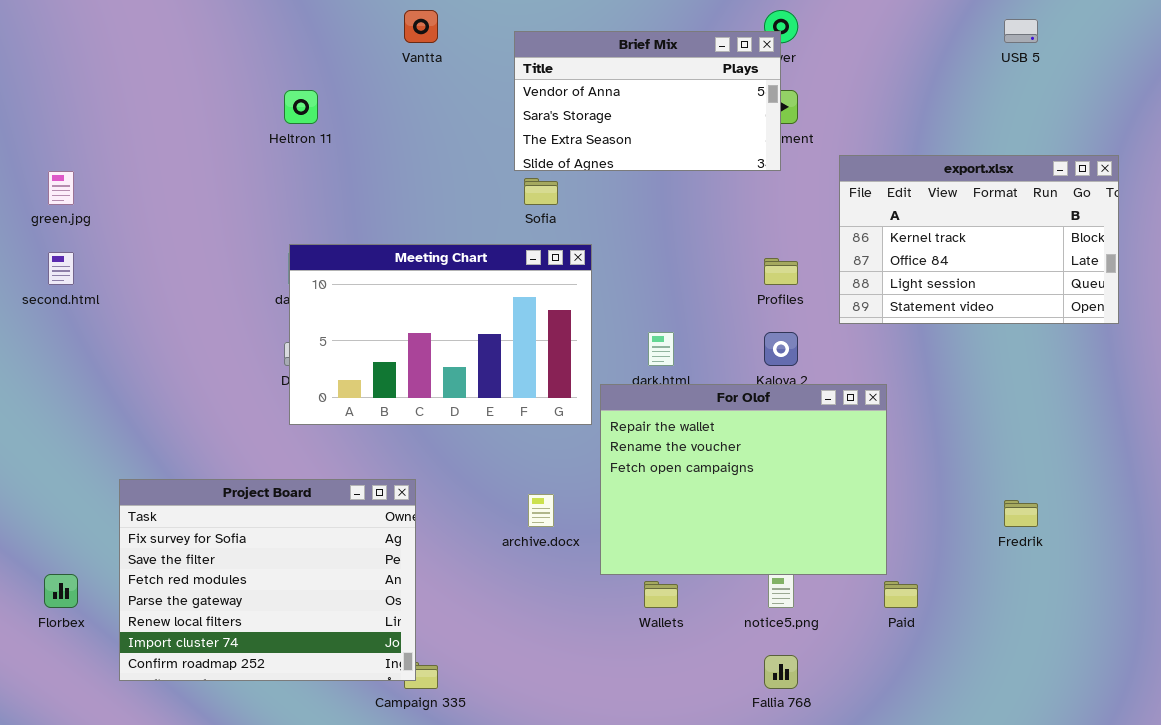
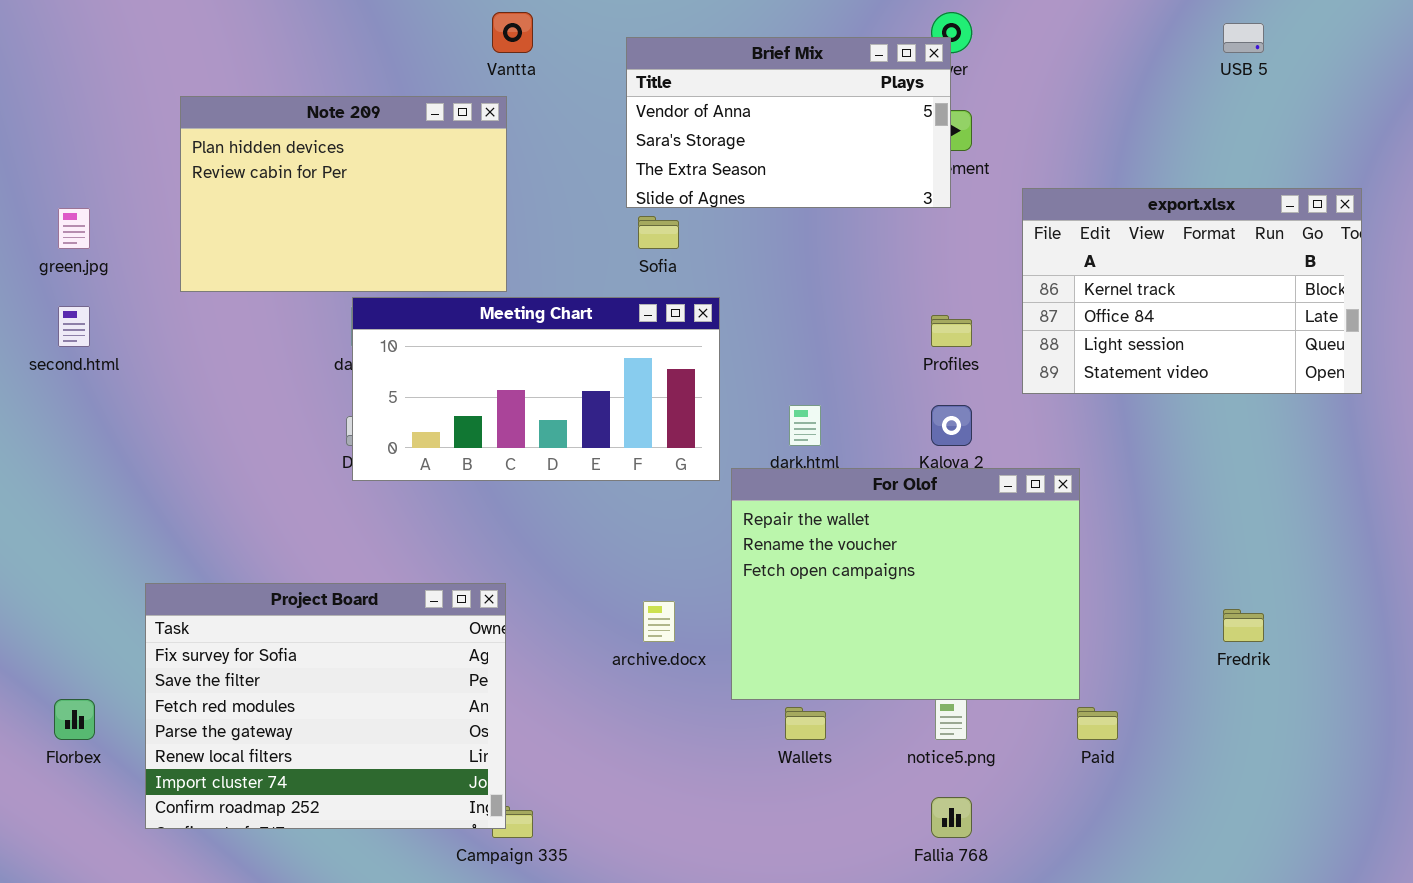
Note 209: none -> [180,96,507,292], opened
Meeting Chart: [289,244,592,425] -> [352,297,720,481], resized

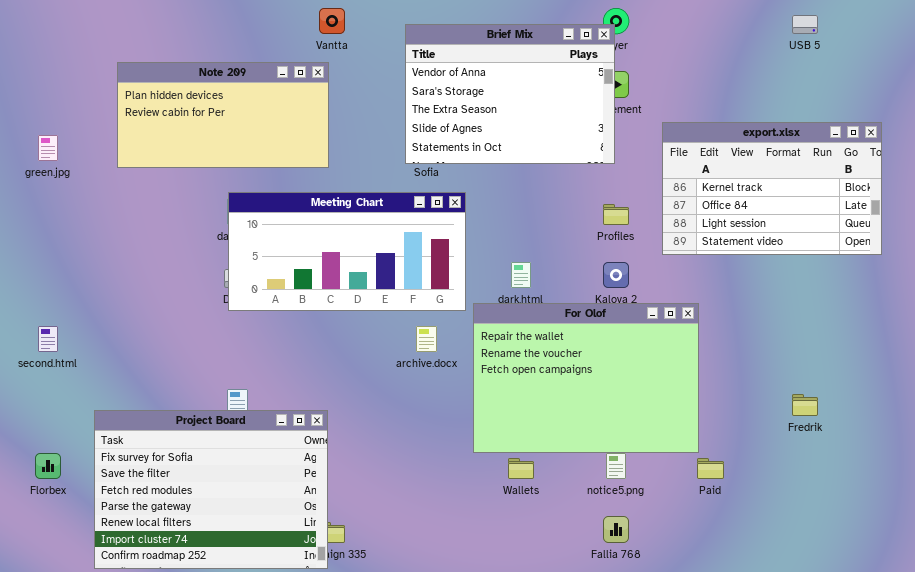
Brief Mix: [626,37,951,208] -> [405,24,615,164], resized
Note 209: [180,96,507,292] -> [117,62,329,168], resized
second.html: [58,306,90,347] -> [38,326,58,352], moved
Project Board: [145,583,506,829] -> [94,410,328,569], moved
archive.docx: [643,601,675,642] -> [416,326,437,352], moved

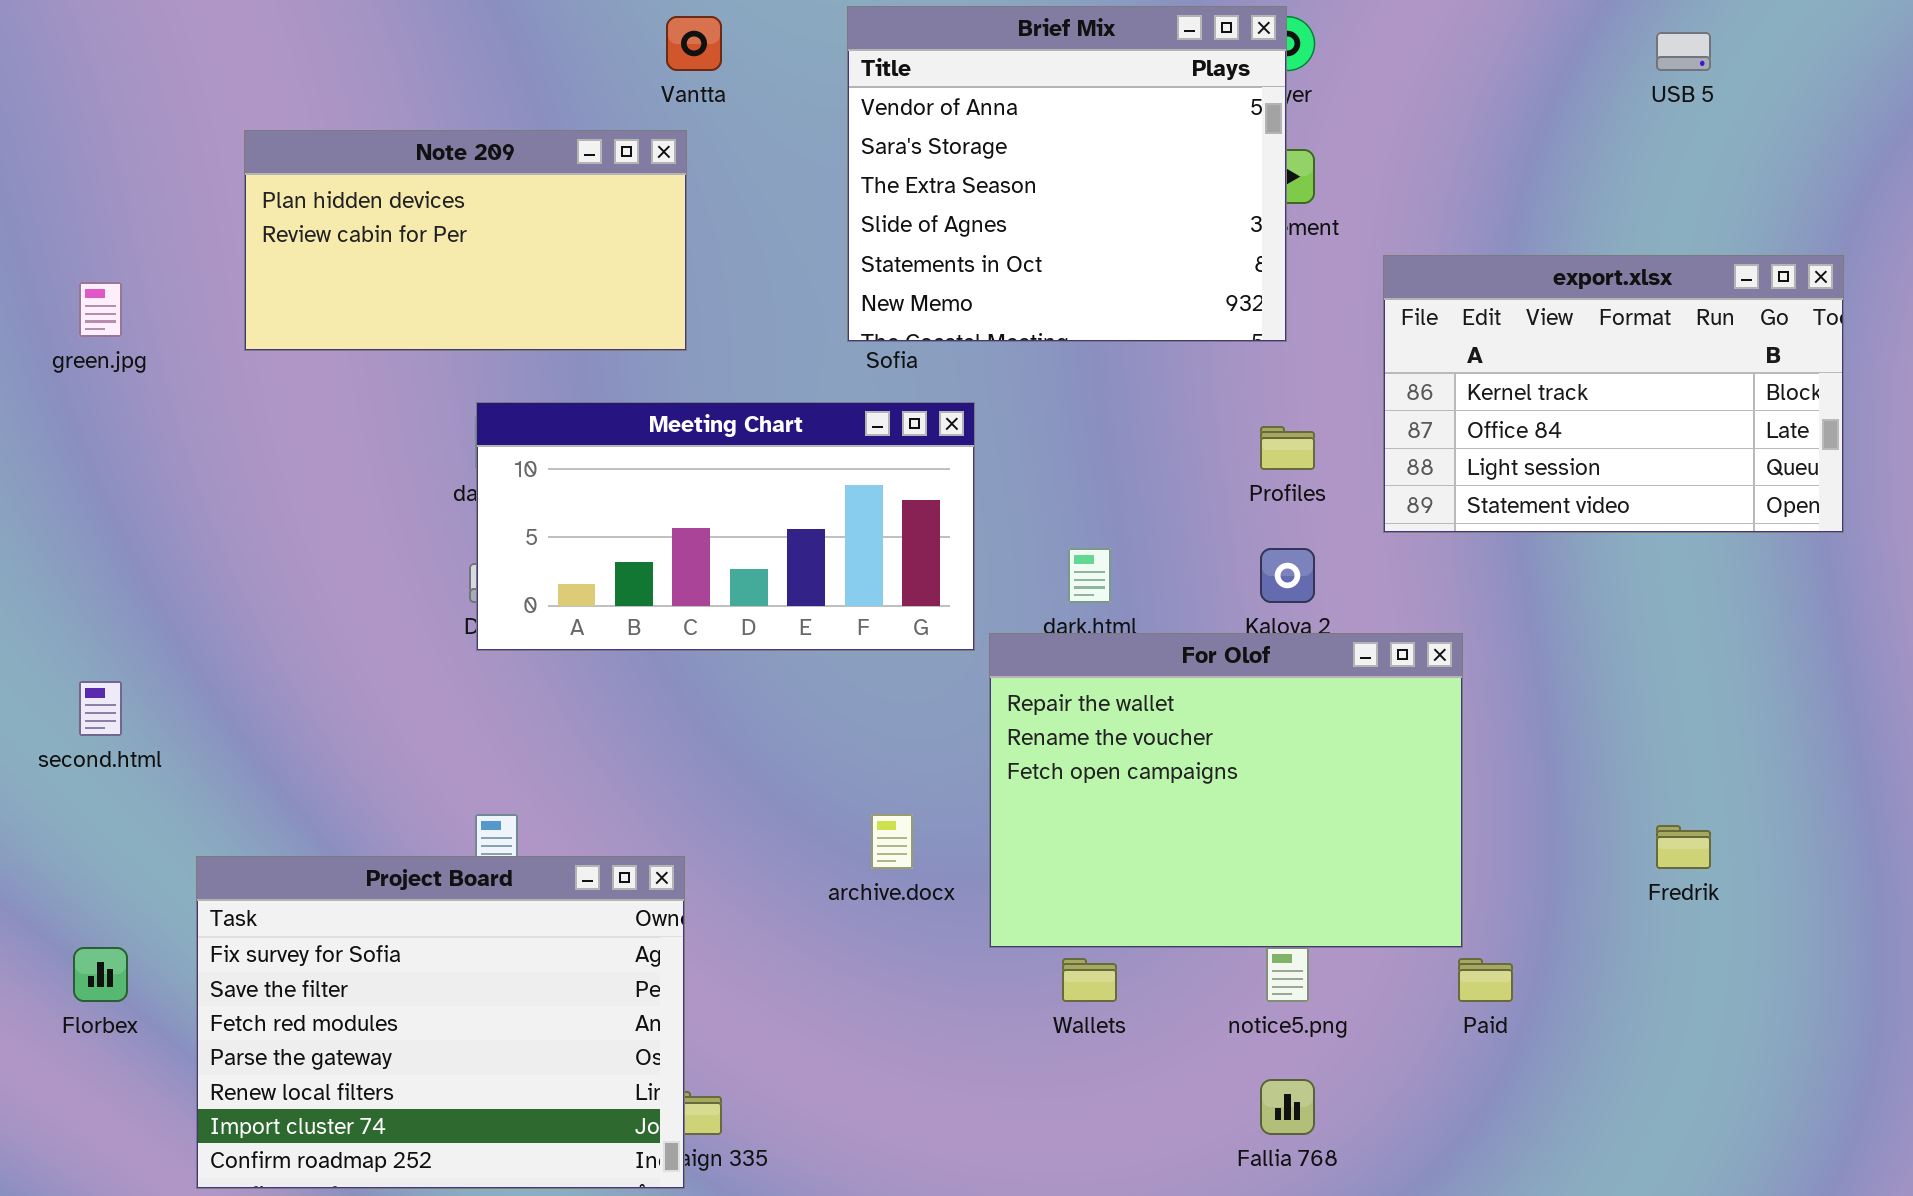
Brief Mix: [405,24,615,164] -> [847,6,1287,342], resized
archive.docx: [416,326,437,352] -> [871,814,913,869], moved

